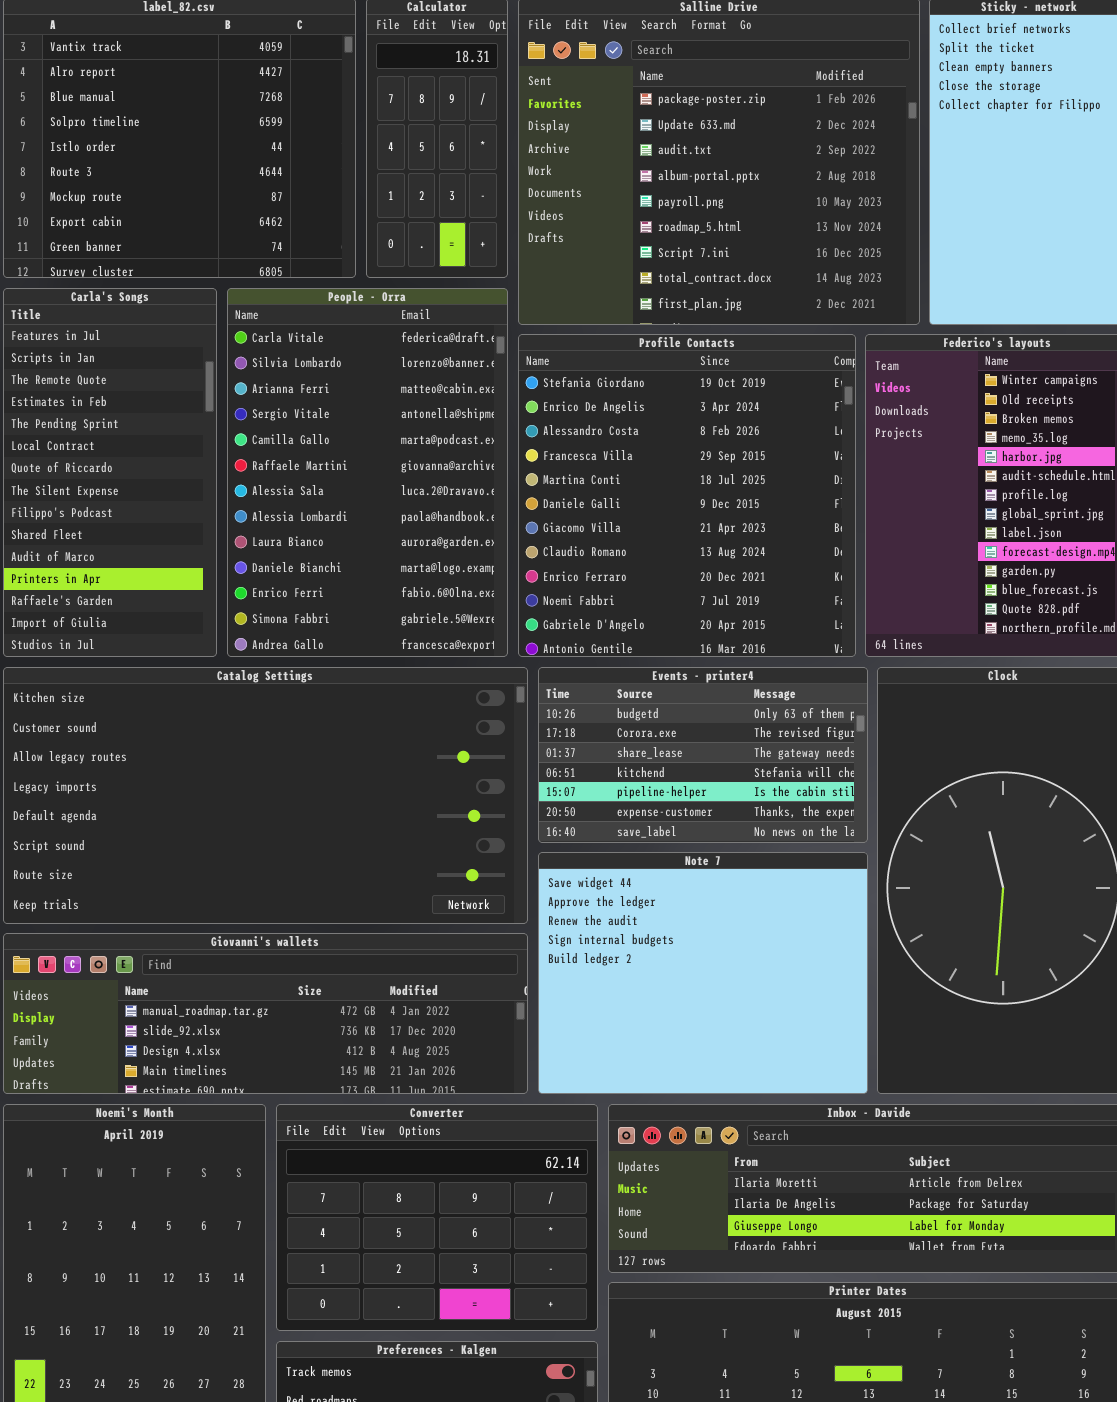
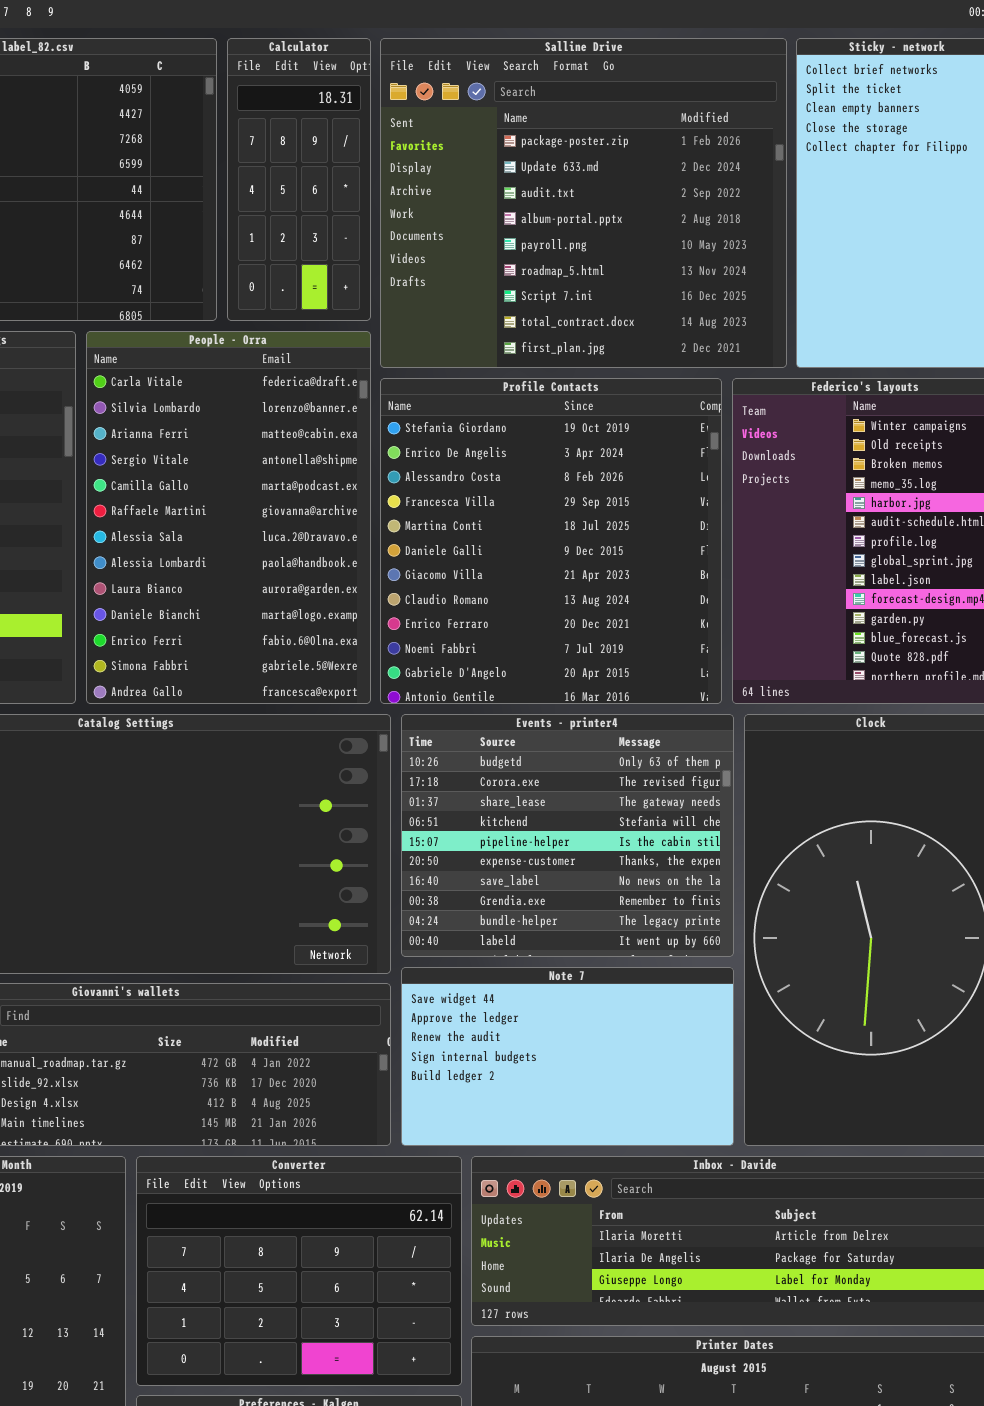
Events - printer4: [538,667,868,843] -> [401,714,734,957], resized
Note 7: [538,852,868,1094] -> [401,967,734,1146], resized

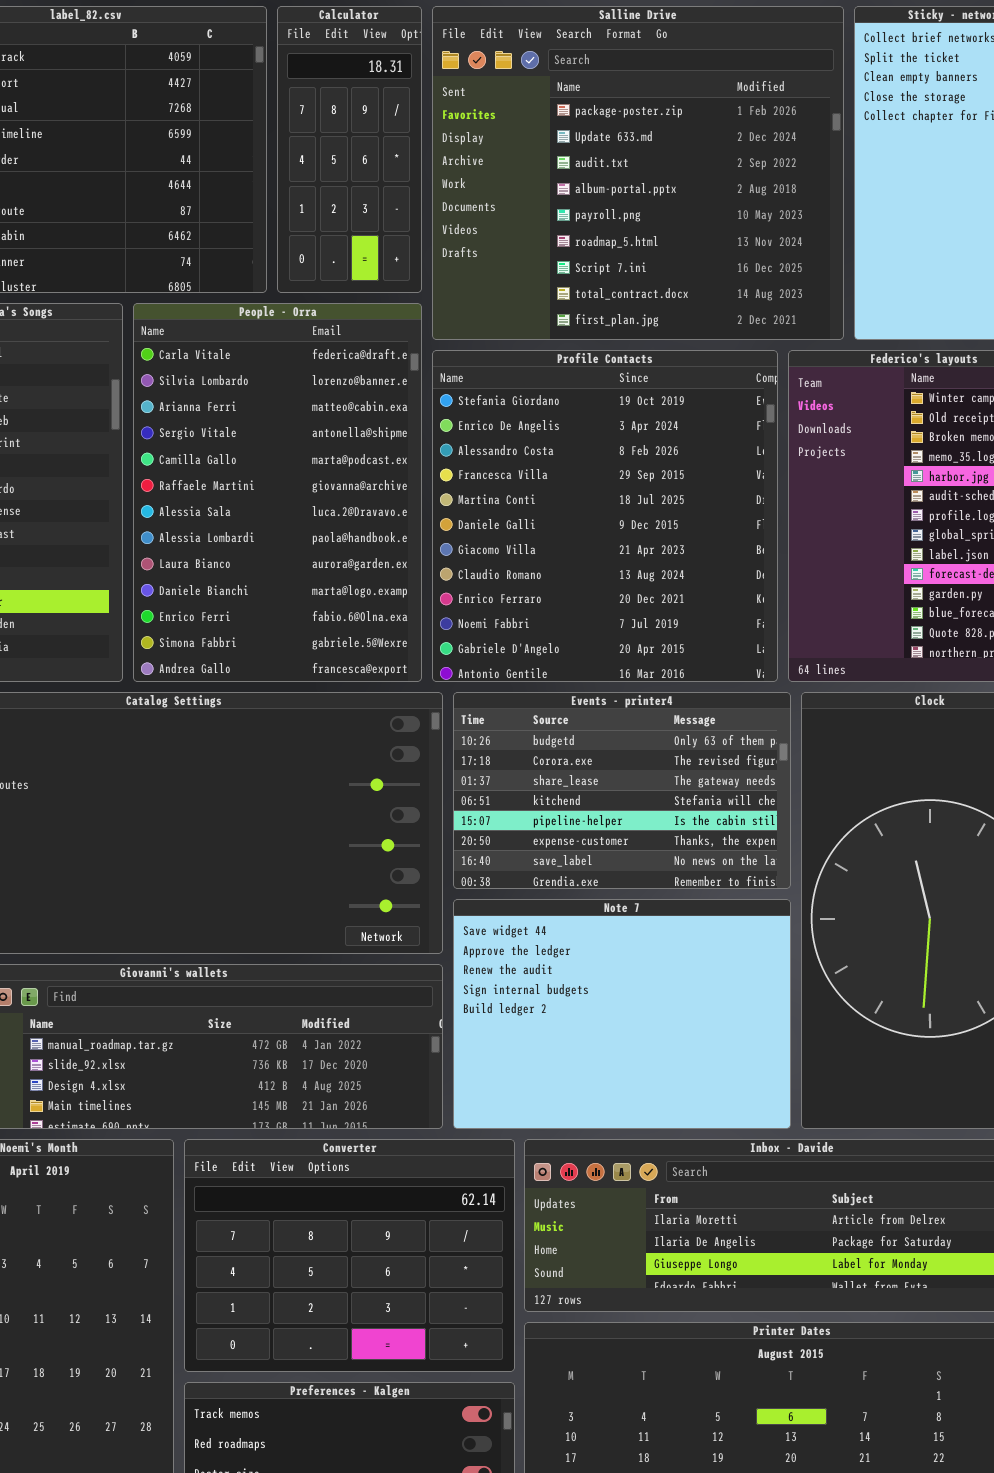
Events - printer4: [401,714,734,957] -> [453,692,791,889], resized
Note 7: [401,967,734,1146] -> [453,899,791,1129], resized

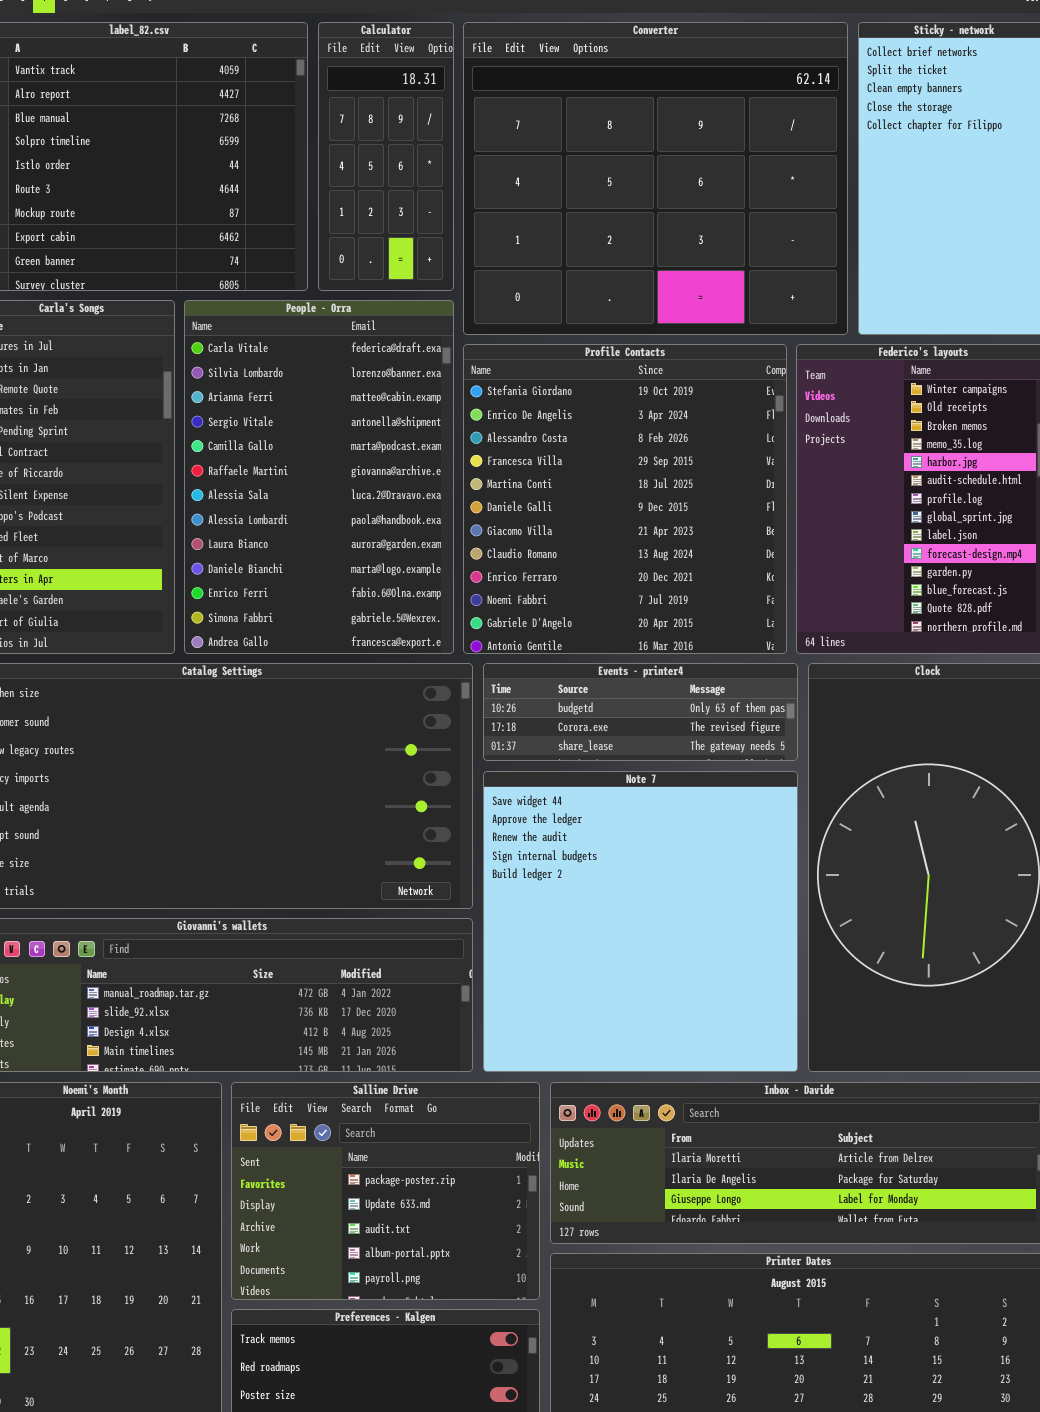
Salline Drive: [432,6,844,340] -> [231,1082,540,1300], moved, resized
Events - printer4: [453,692,791,889] -> [483,663,798,761], resized
Note 7: [453,899,791,1129] -> [483,771,798,1072], resized
Converter: [184,1139,515,1372] -> [463,22,848,335], moved, resized

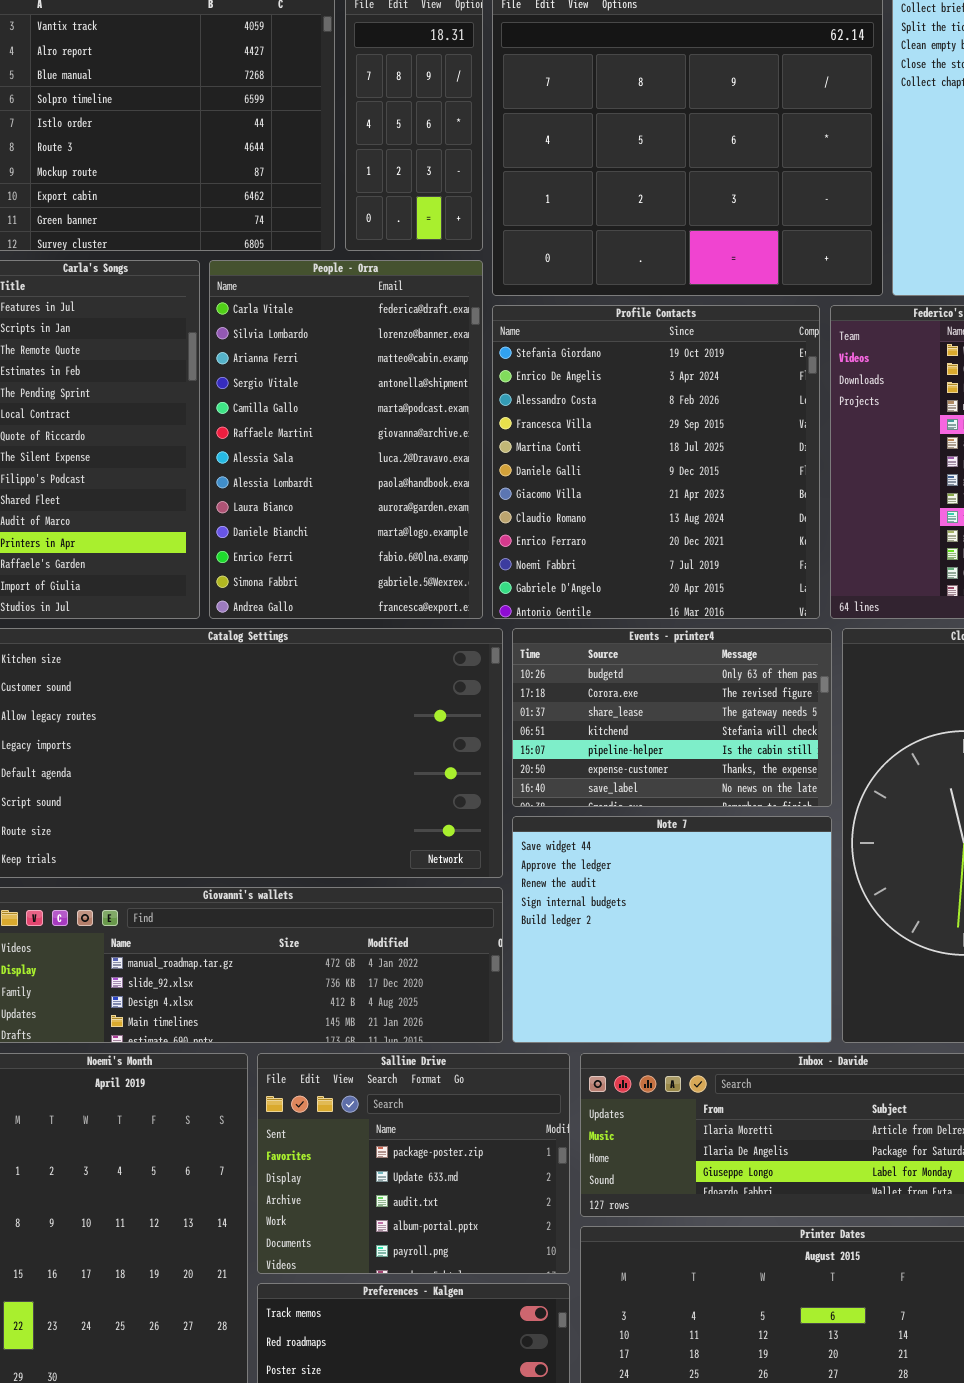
Events - printer4: [483,663,798,761] -> [512,628,832,807], resized
Note 7: [483,771,798,1072] -> [512,816,832,1043], resized

